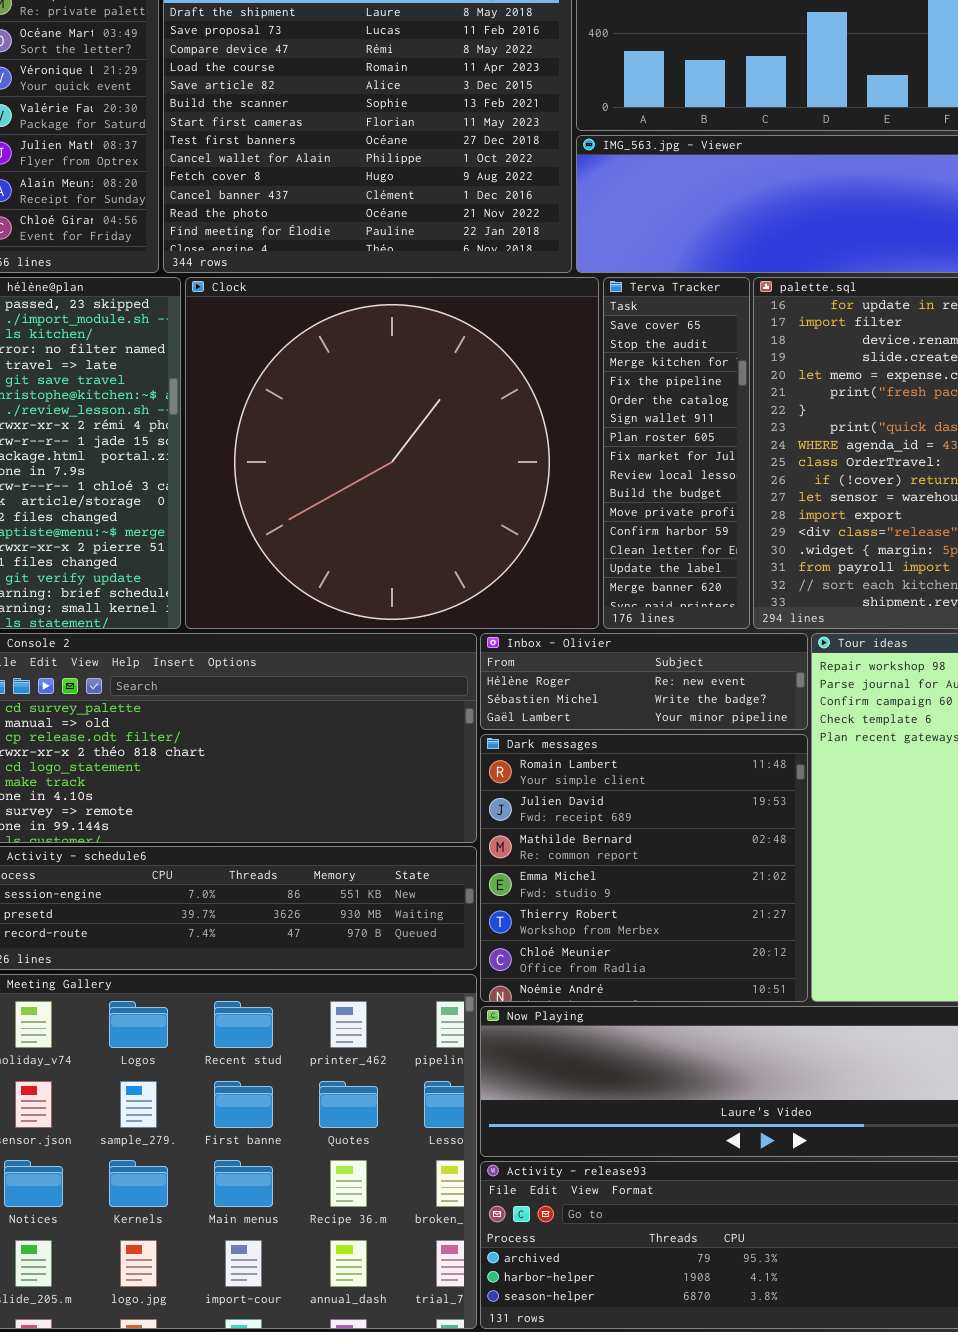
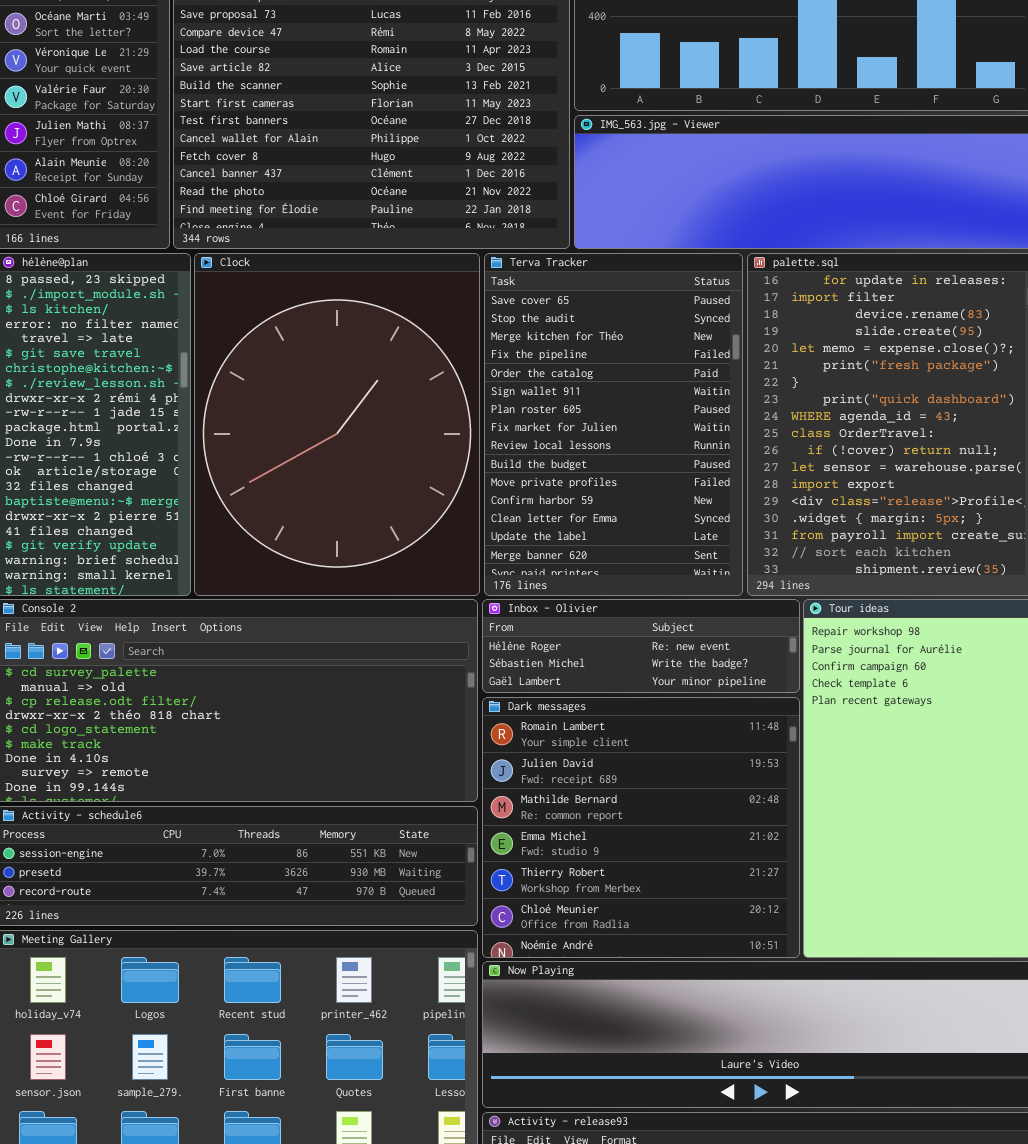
Clock: [185,277,599,629] -> [194,253,480,596], resized
Terva Tracker: [603,277,750,629] -> [484,253,743,596], resized

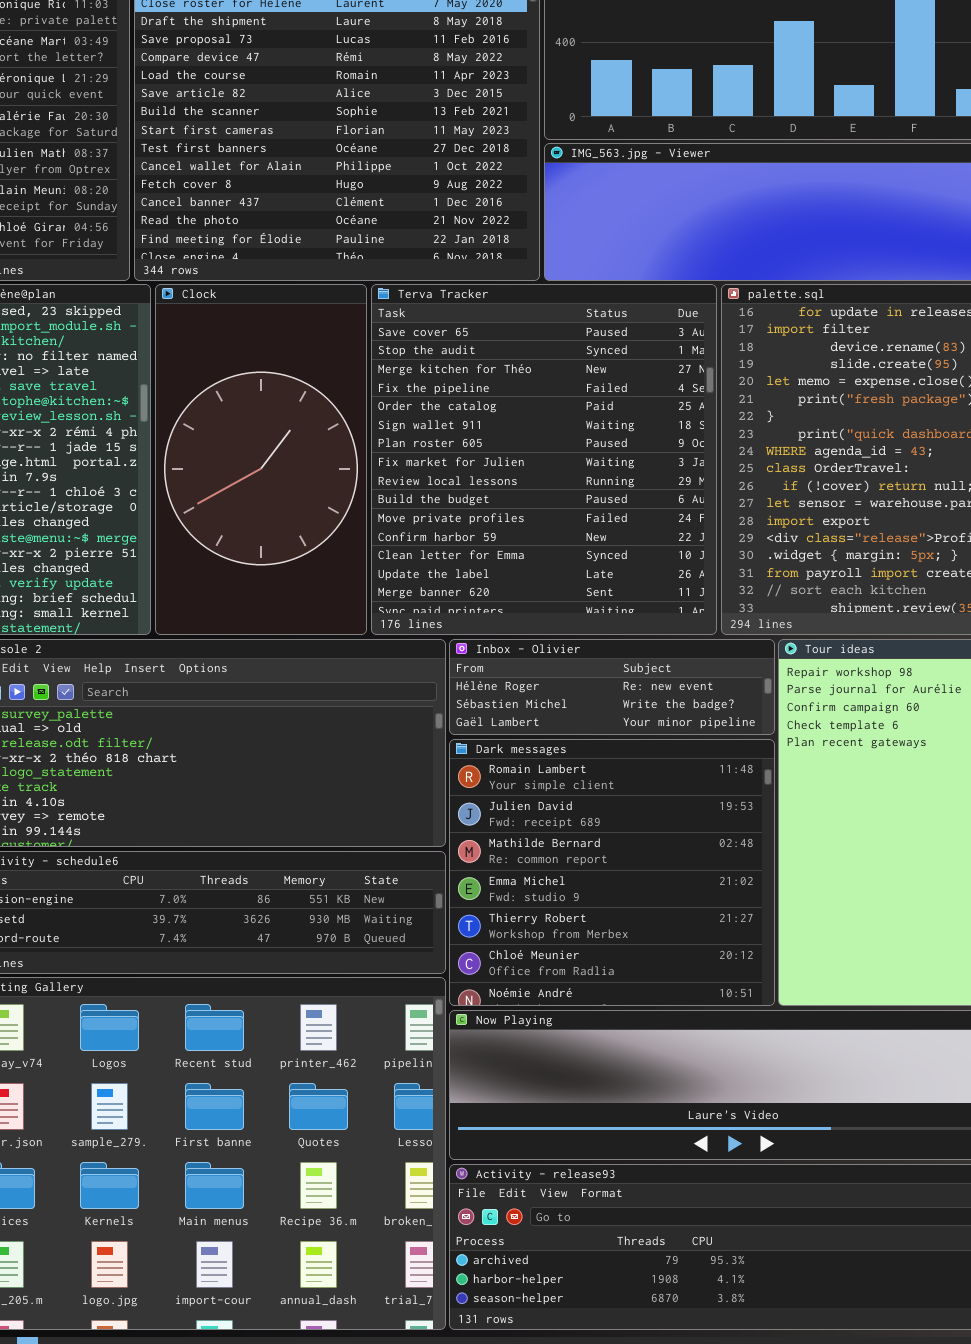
Clock: [194,253,480,596] -> [155,284,367,635], resized
Terva Tracker: [484,253,743,596] -> [371,284,717,635], resized

